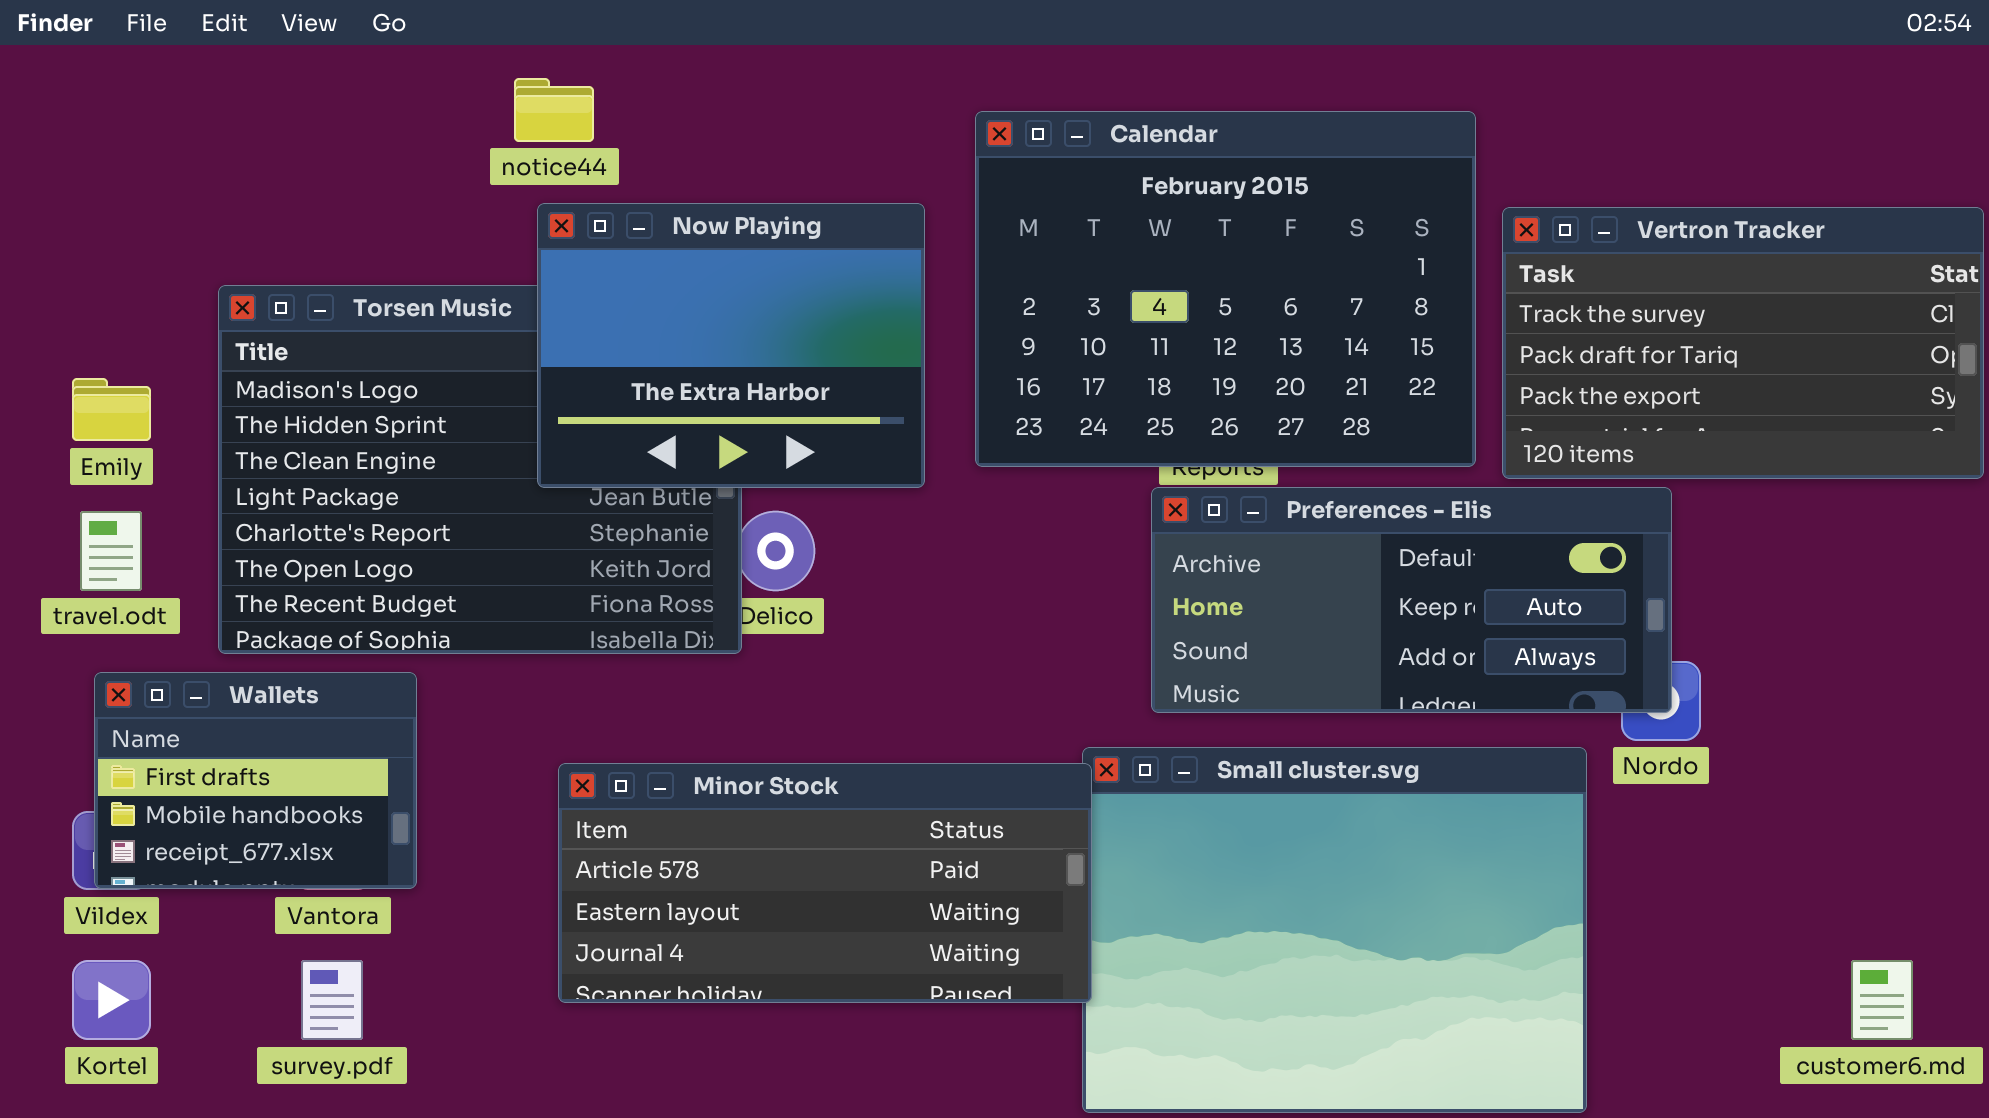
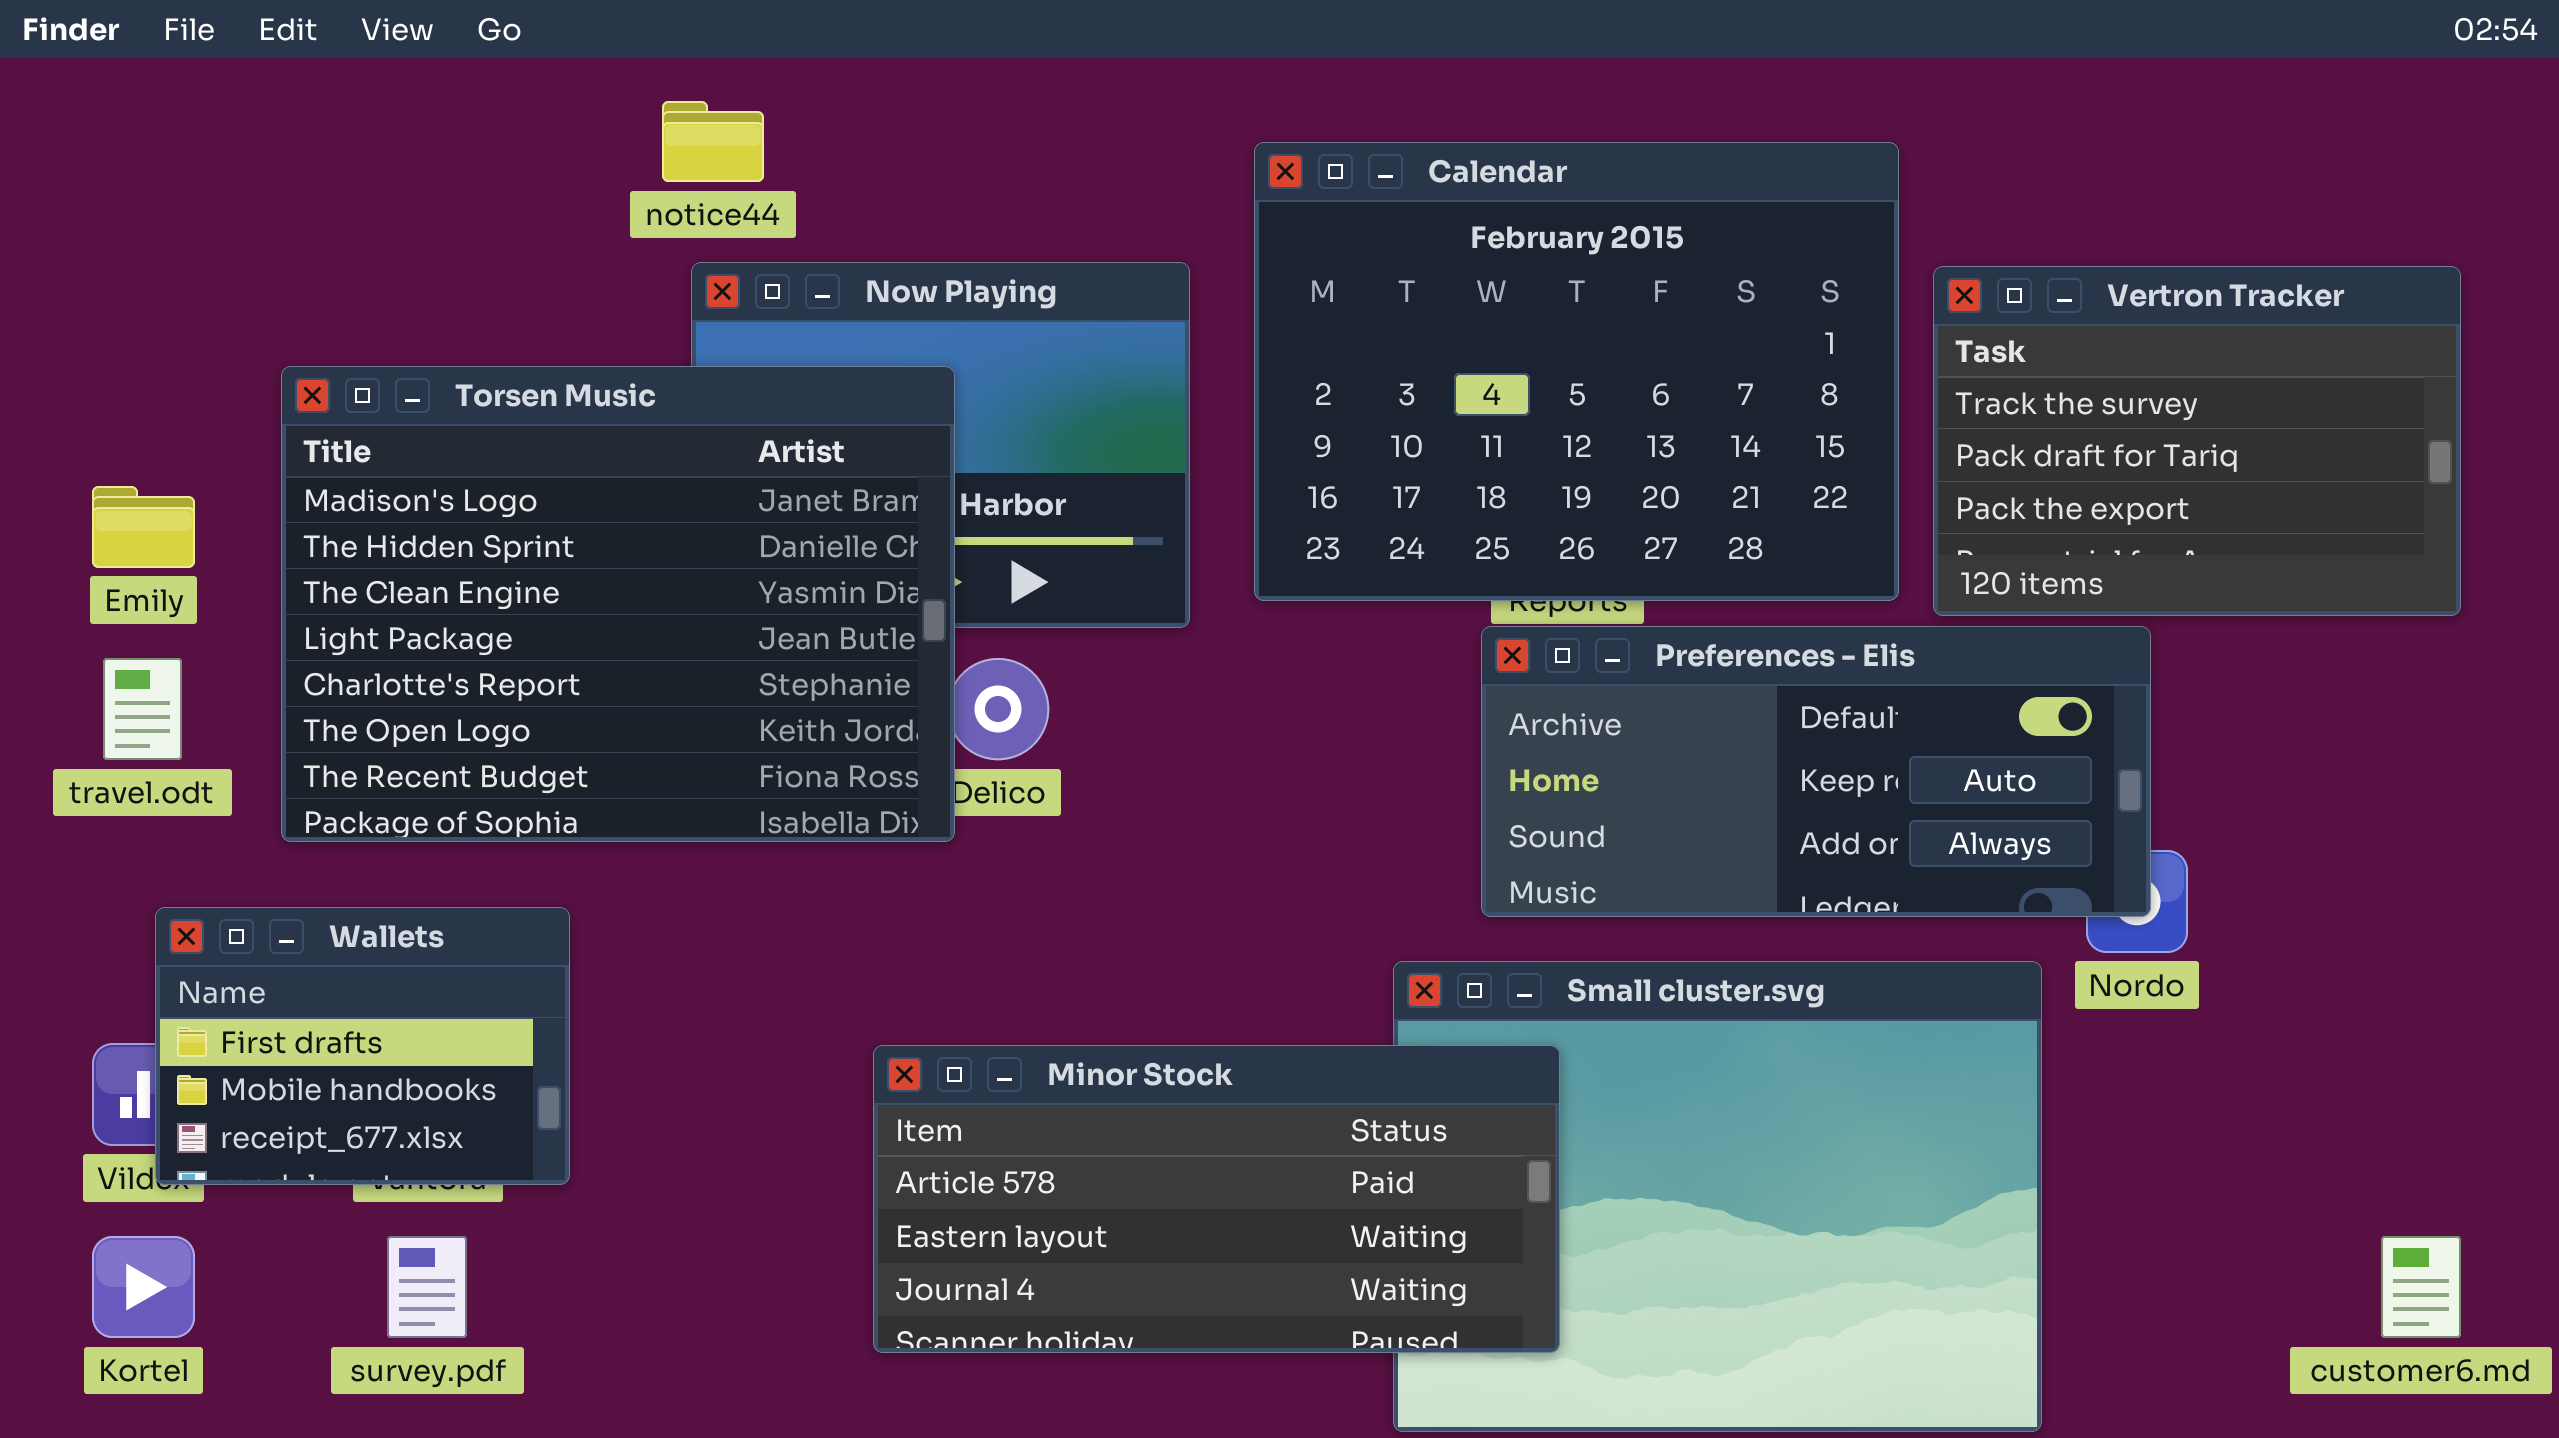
Vertron Tracker: [1502,207,1984,479] -> [1933,266,2461,616], resized
Torsen Music: [218,285,742,654] -> [281,366,955,842], raised
Wallets: [94,672,417,889] -> [155,907,570,1185], moved
Minor Stock: [558,763,1092,1003] -> [873,1045,1560,1353], moved

